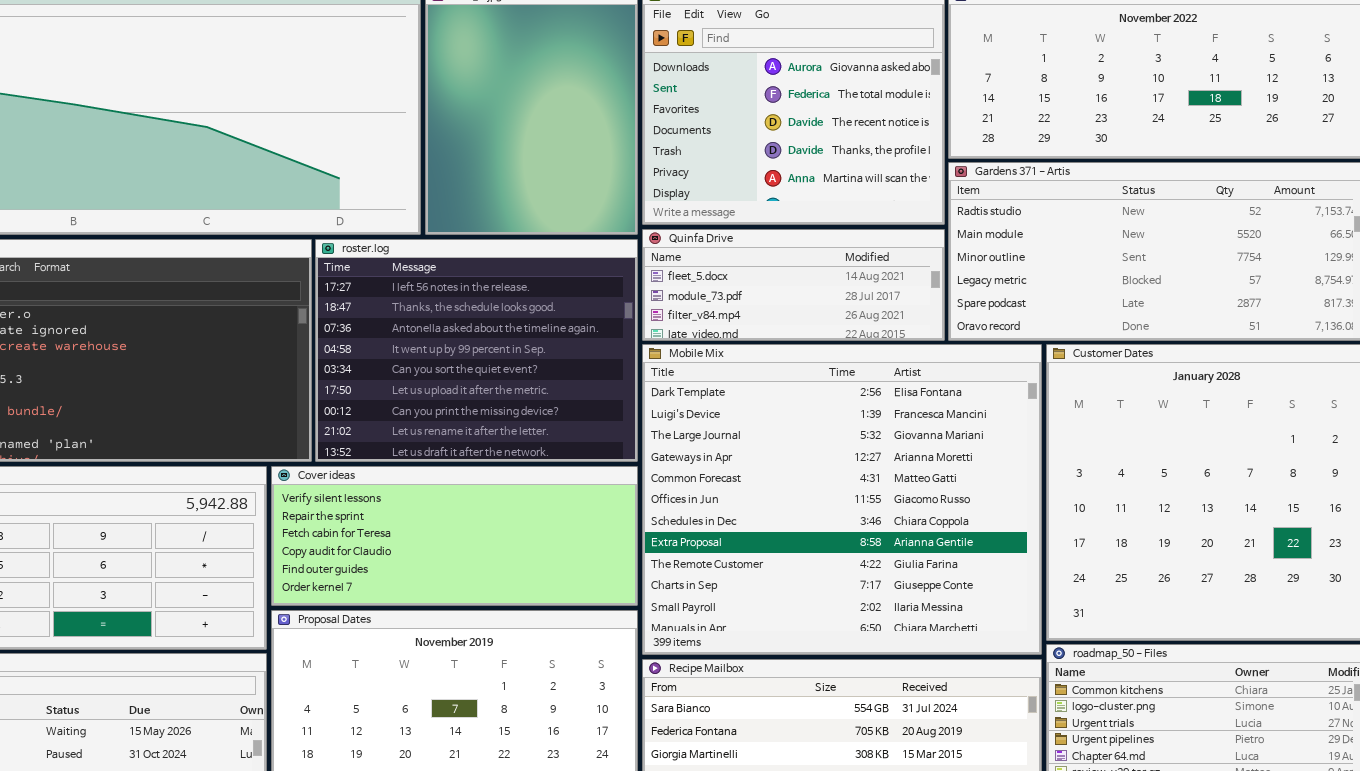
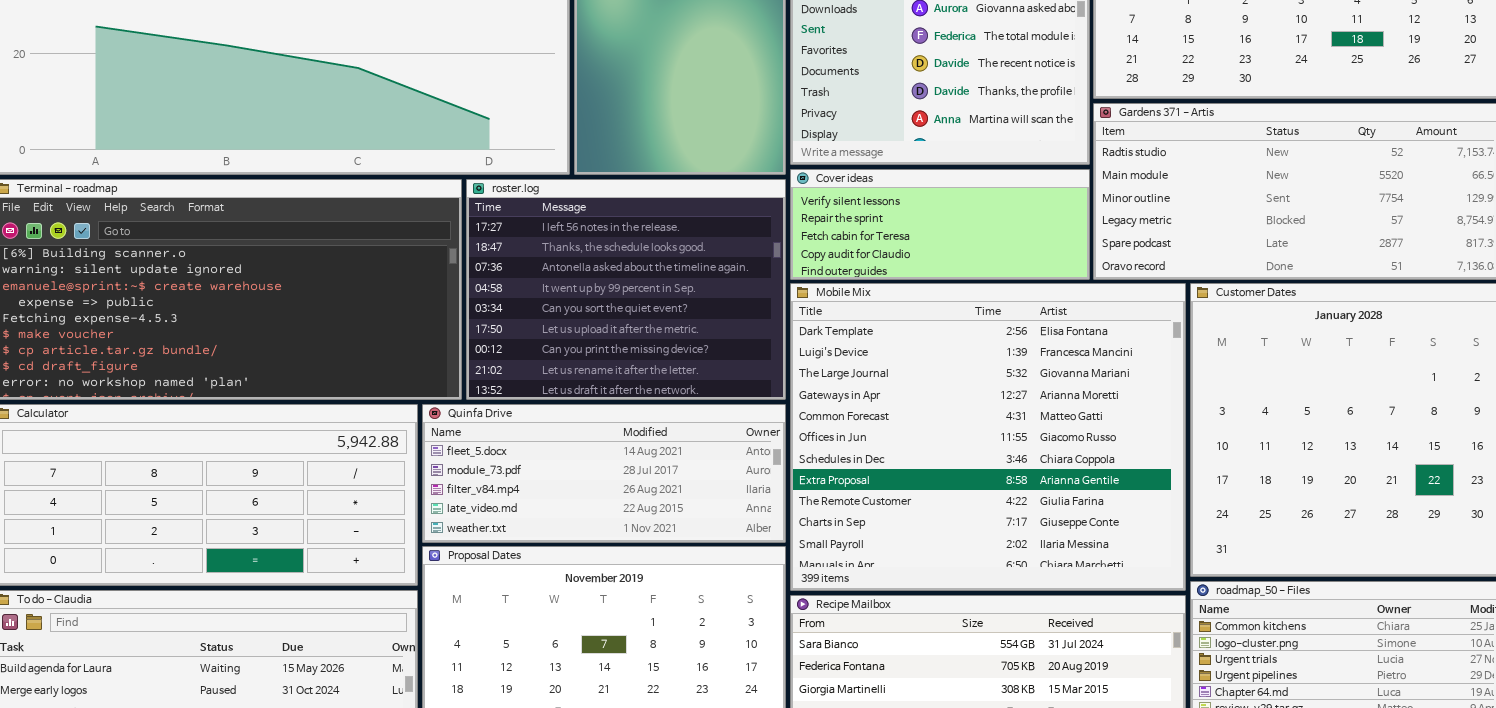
Quinfa Drive: [642,229,945,341] -> [422,404,786,543], moved, resized
Cover ideas: [271,466,638,606] -> [790,169,1090,280], moved, resized

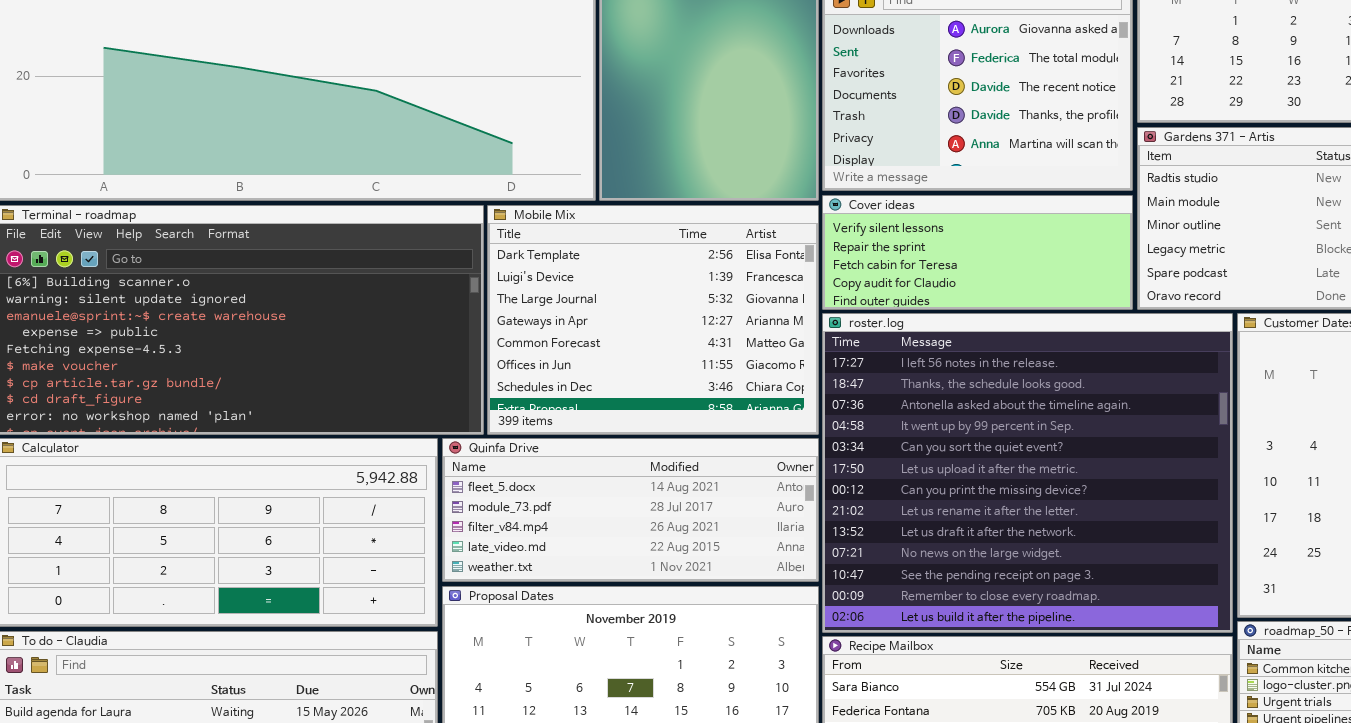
roster.log: [466,179,786,400] -> [822,313,1233,633], moved, resized
Mobile Mix: [790,283,1186,591] -> [487,205,819,435], moved, resized

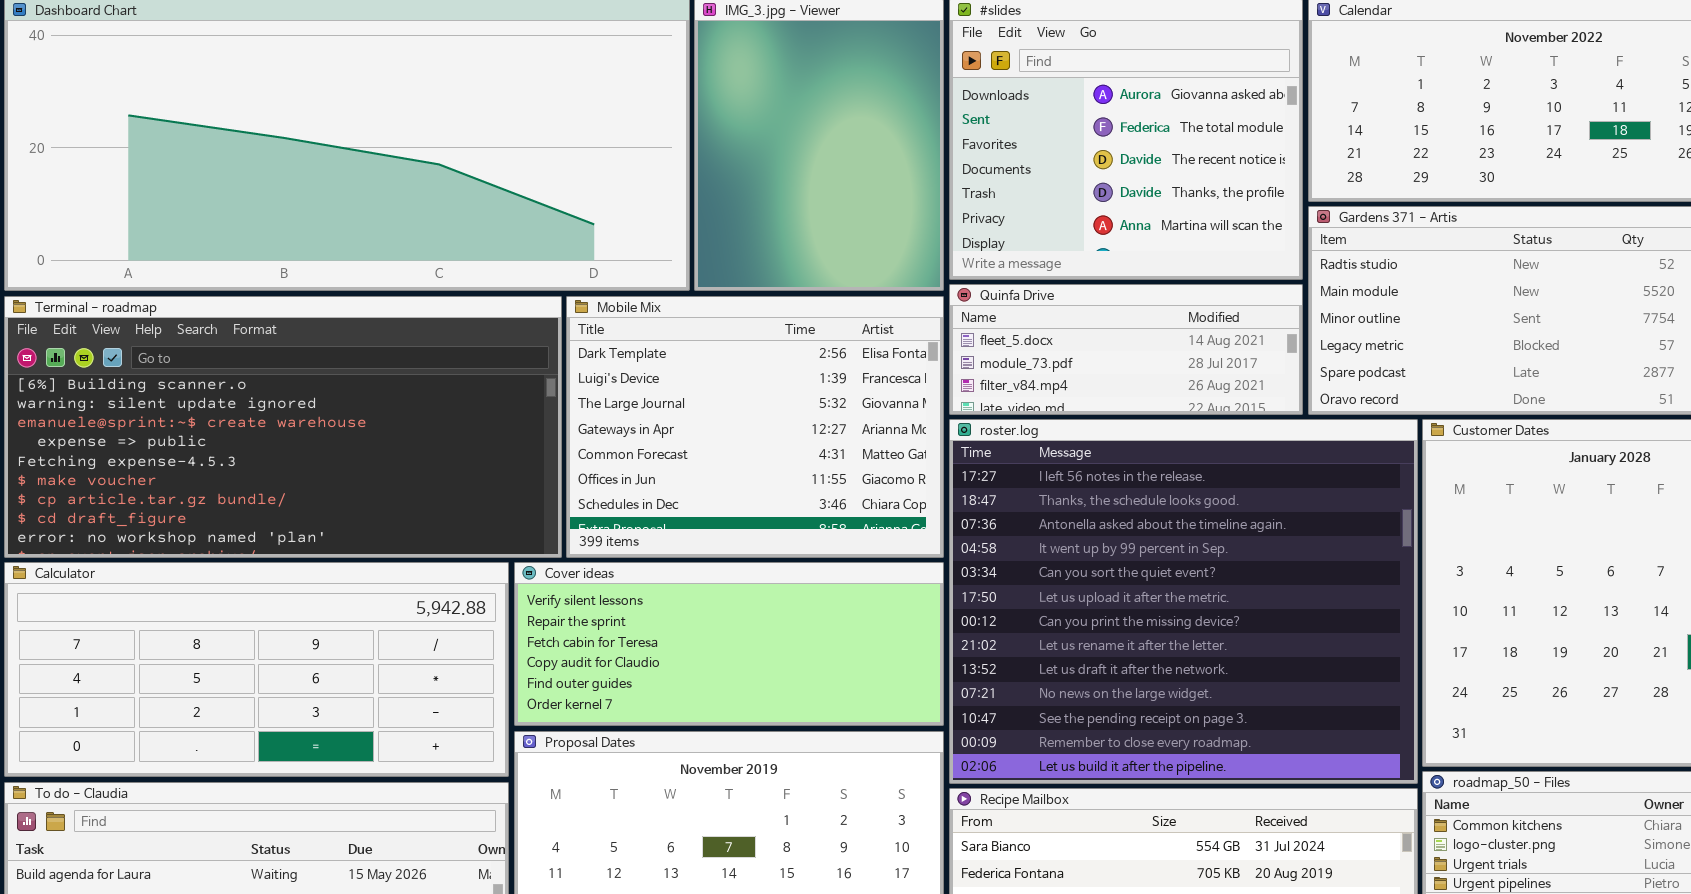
Cover ideas: [822,195,1133,310] -> [514,562,944,726], moved, resized
Quinfa Drive: [442,438,819,582] -> [949,284,1303,415], moved, resized

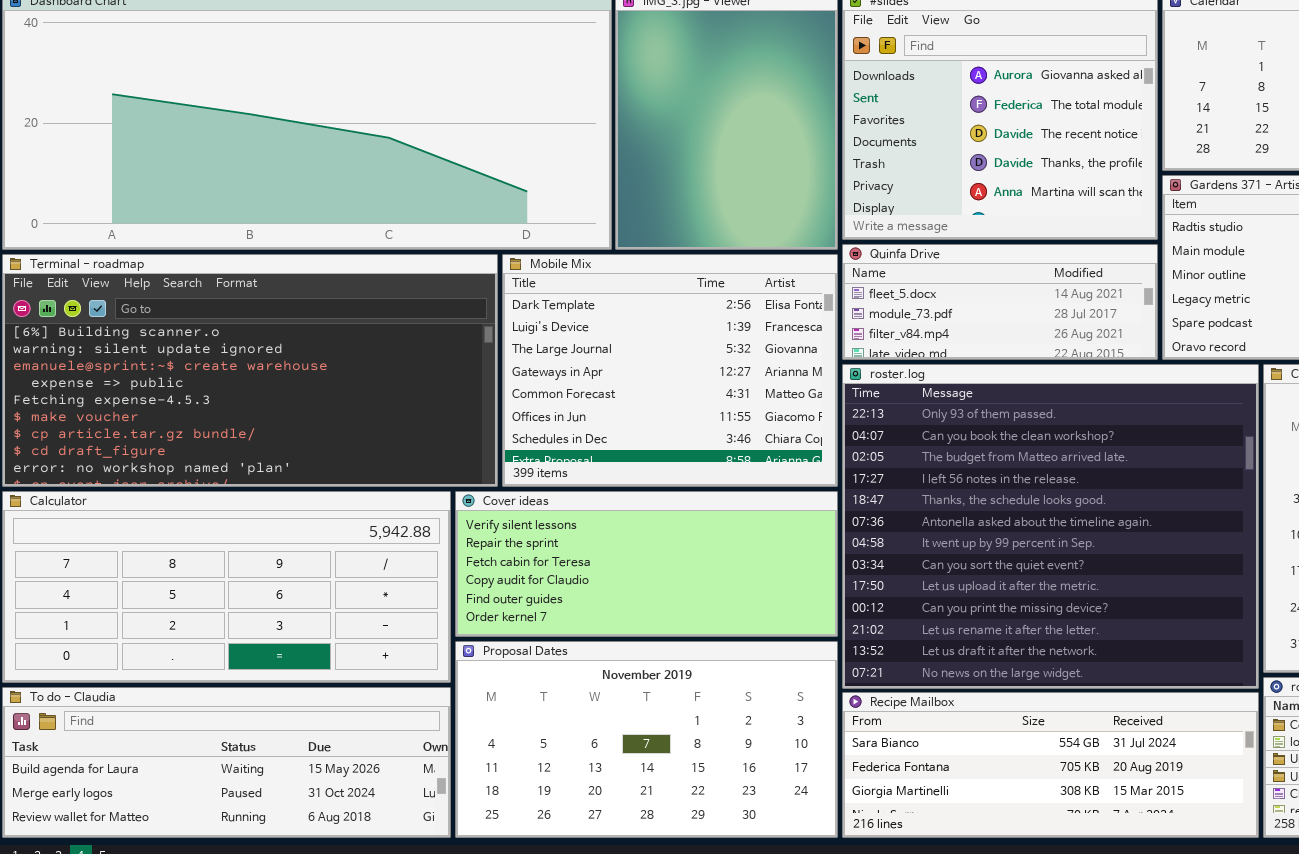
roster.log: [949,419,1418,784] -> [842,364,1259,689], scrolled up 3 rows

